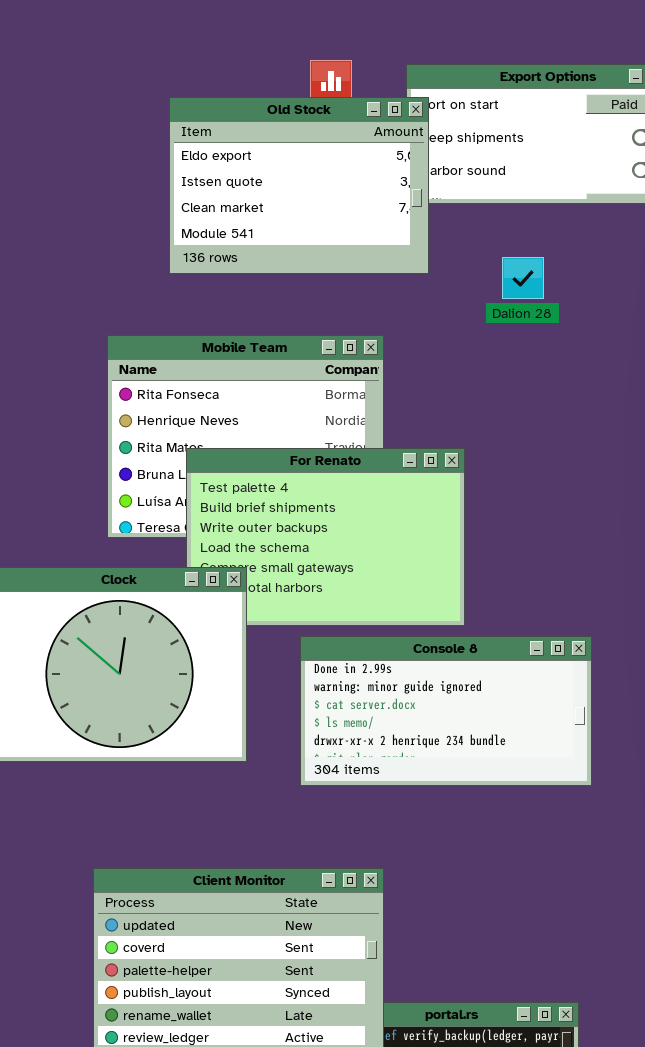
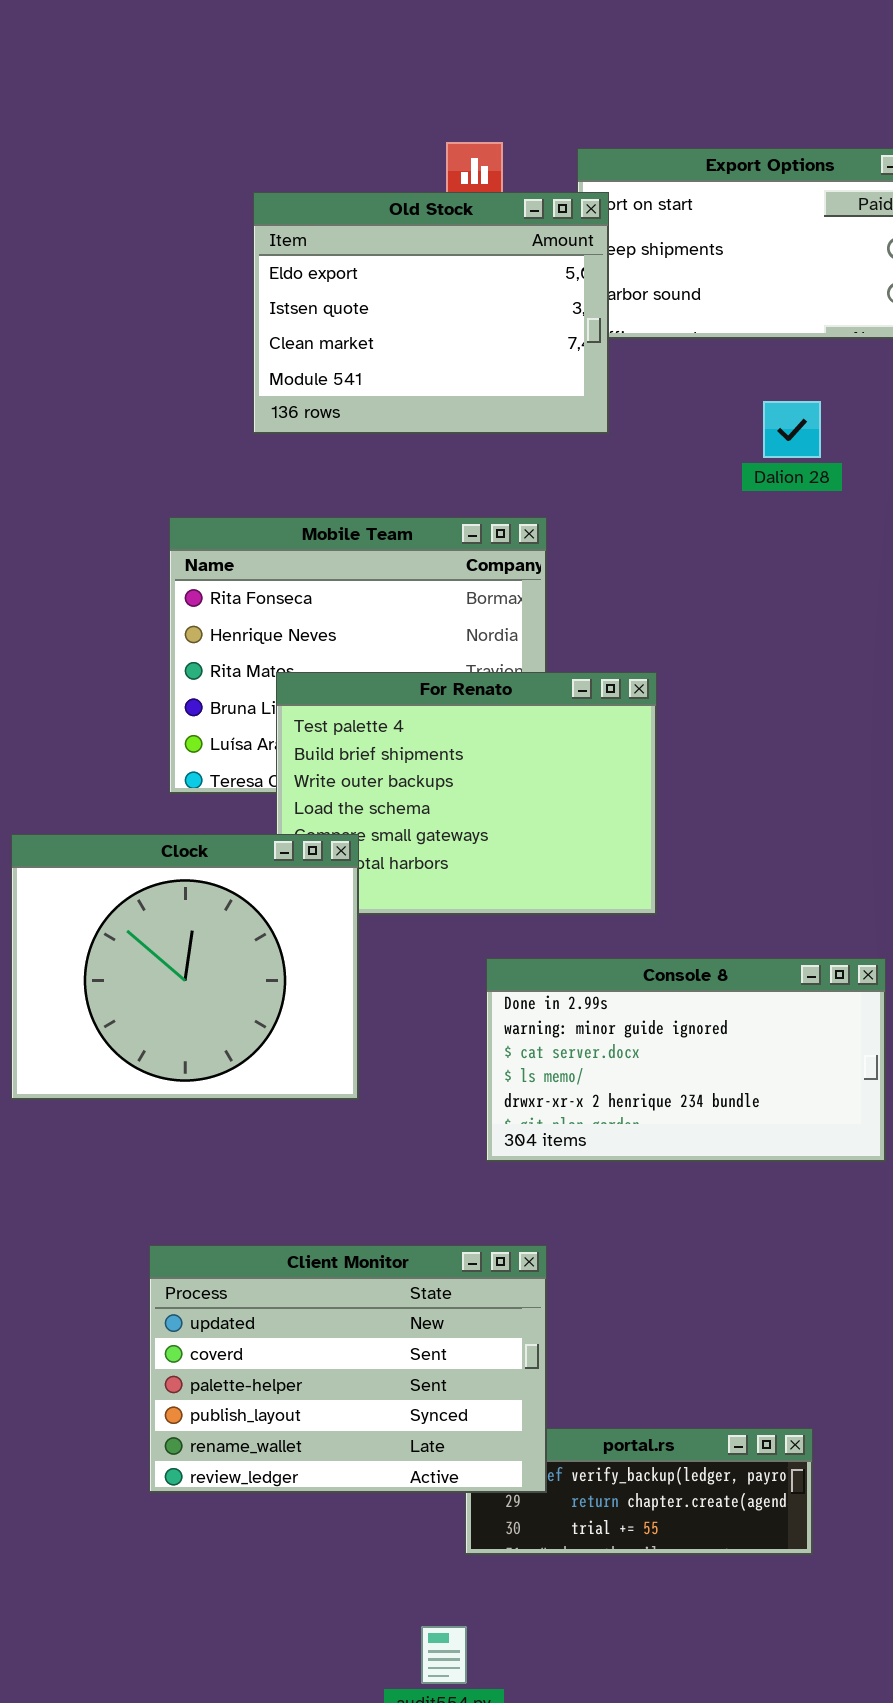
Dalion 28: [502,257,544,299] -> [763,401,821,458], moved
Console 8: [300,636,592,786] -> [486,958,886,1162], moved

